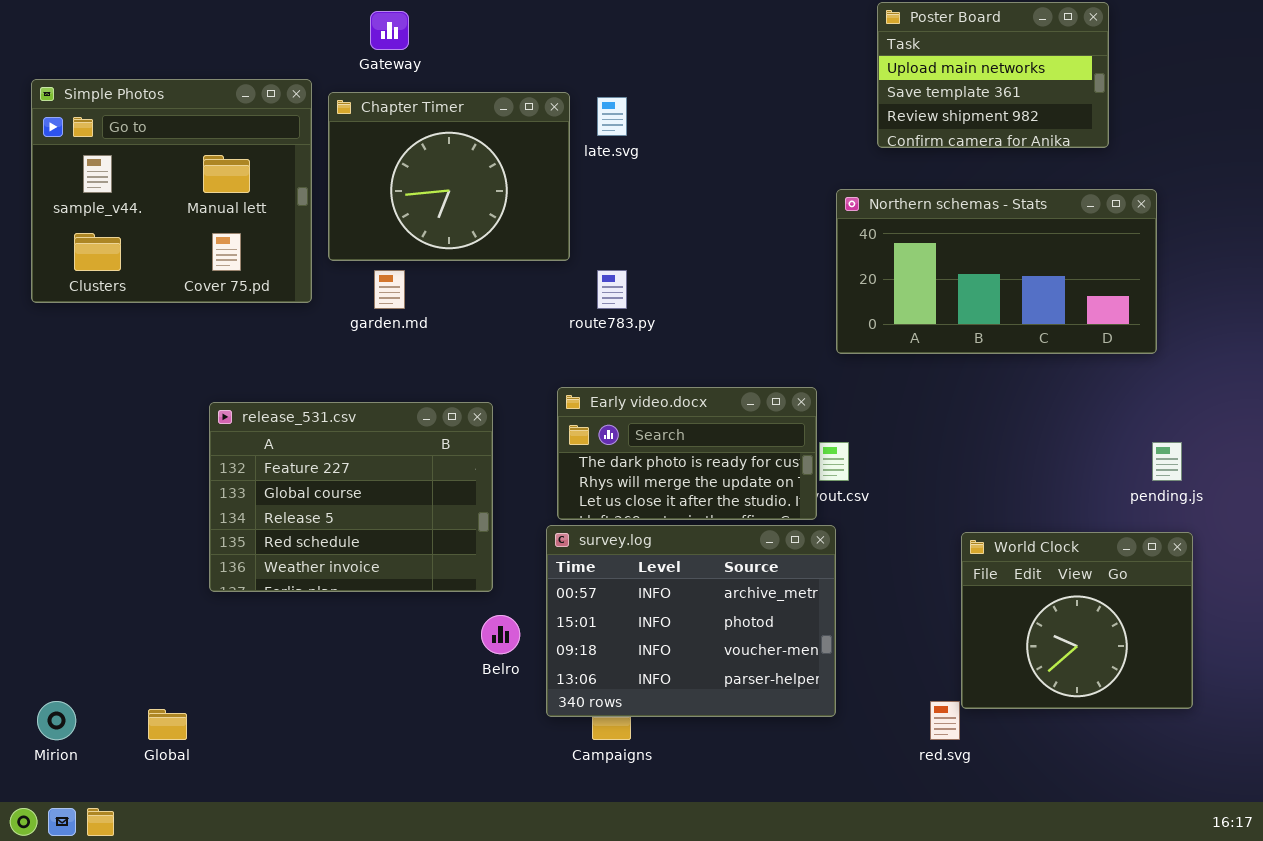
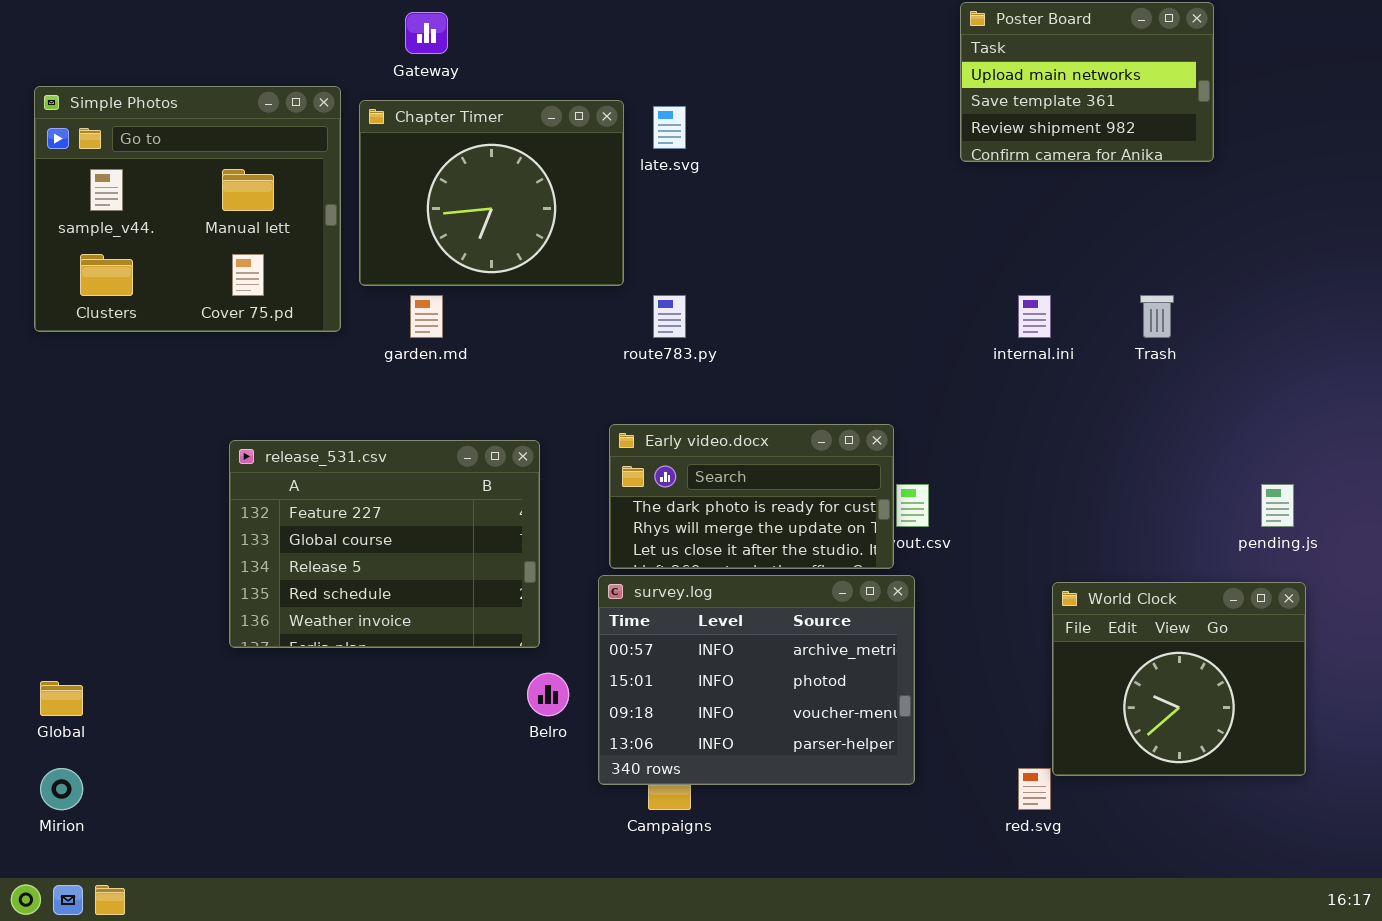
Northern schemas - Stats: [836,189,1157,354] -> none, closed
Global: [148,709,187,740] -> [40,681,83,716], moved

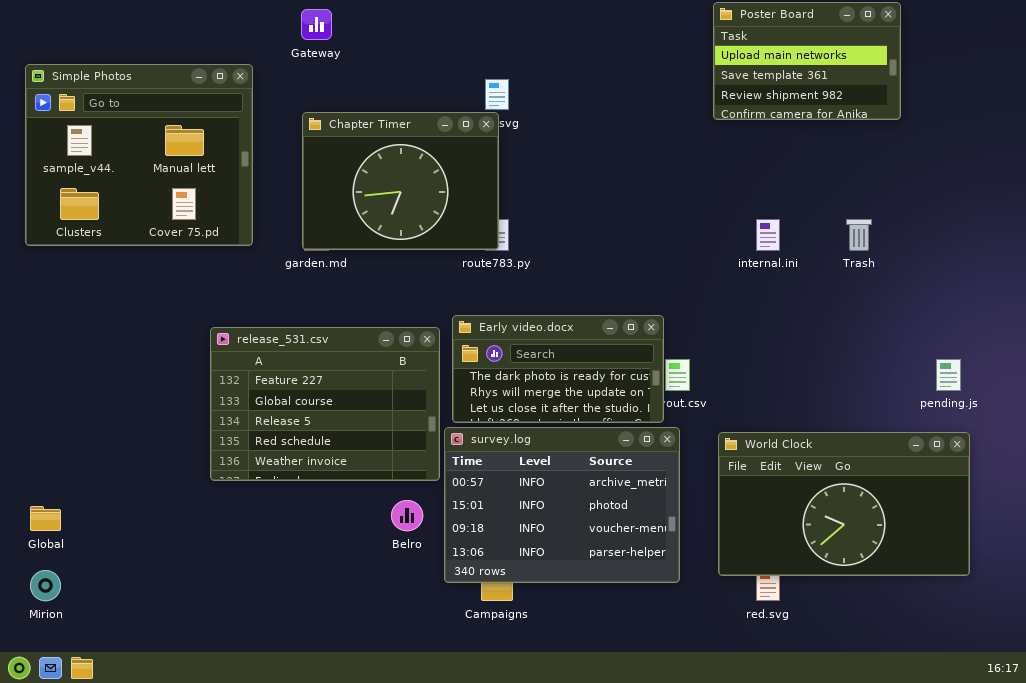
Chapter Timer: [359,100,624,286] -> [302,112,499,250], moved
release_531.csv: [229,440,540,648] -> [210,327,440,481], moved
World Clock: [1052,582,1306,776] -> [718,432,970,576], resized

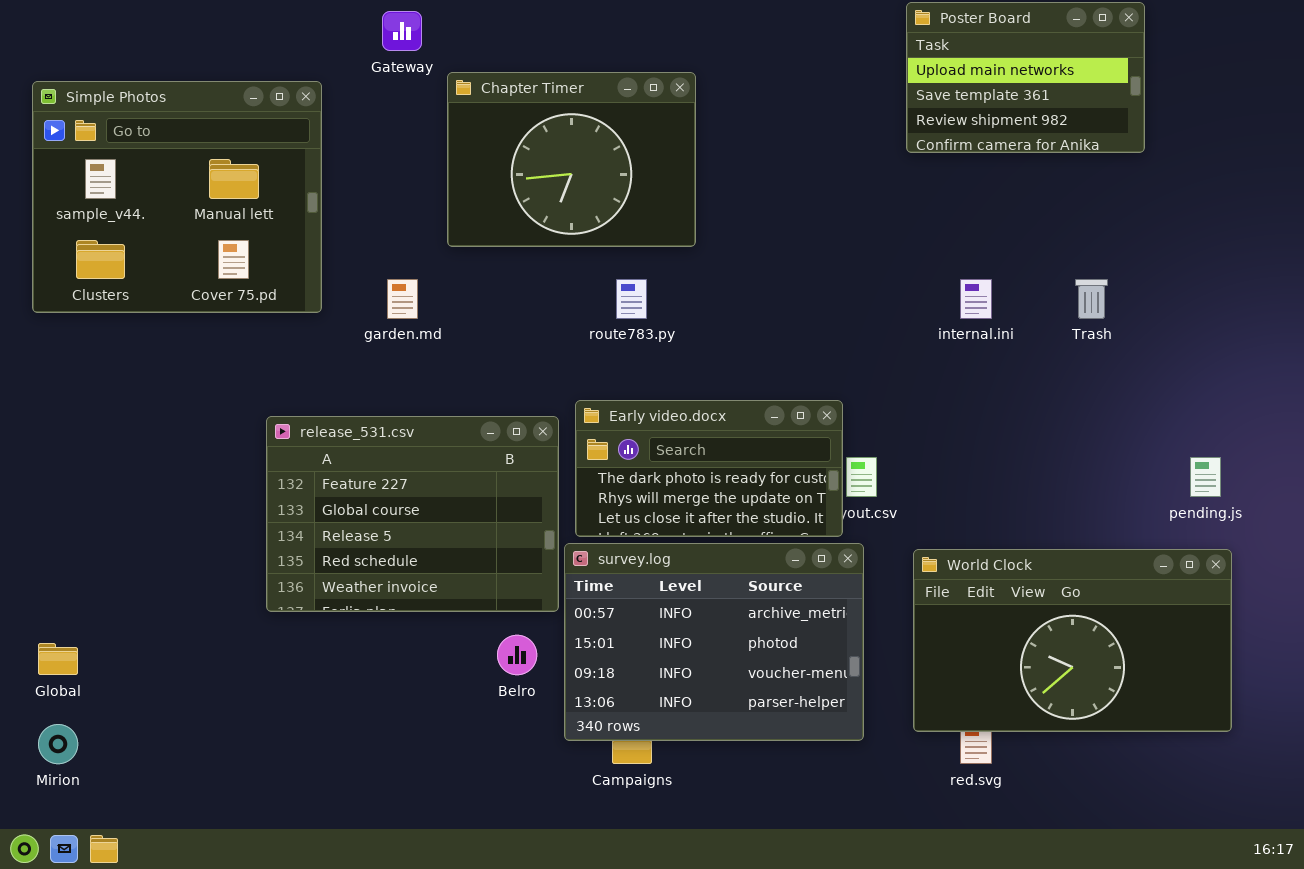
Chapter Timer: [302,112,499,250] -> [447,72,696,247], moved

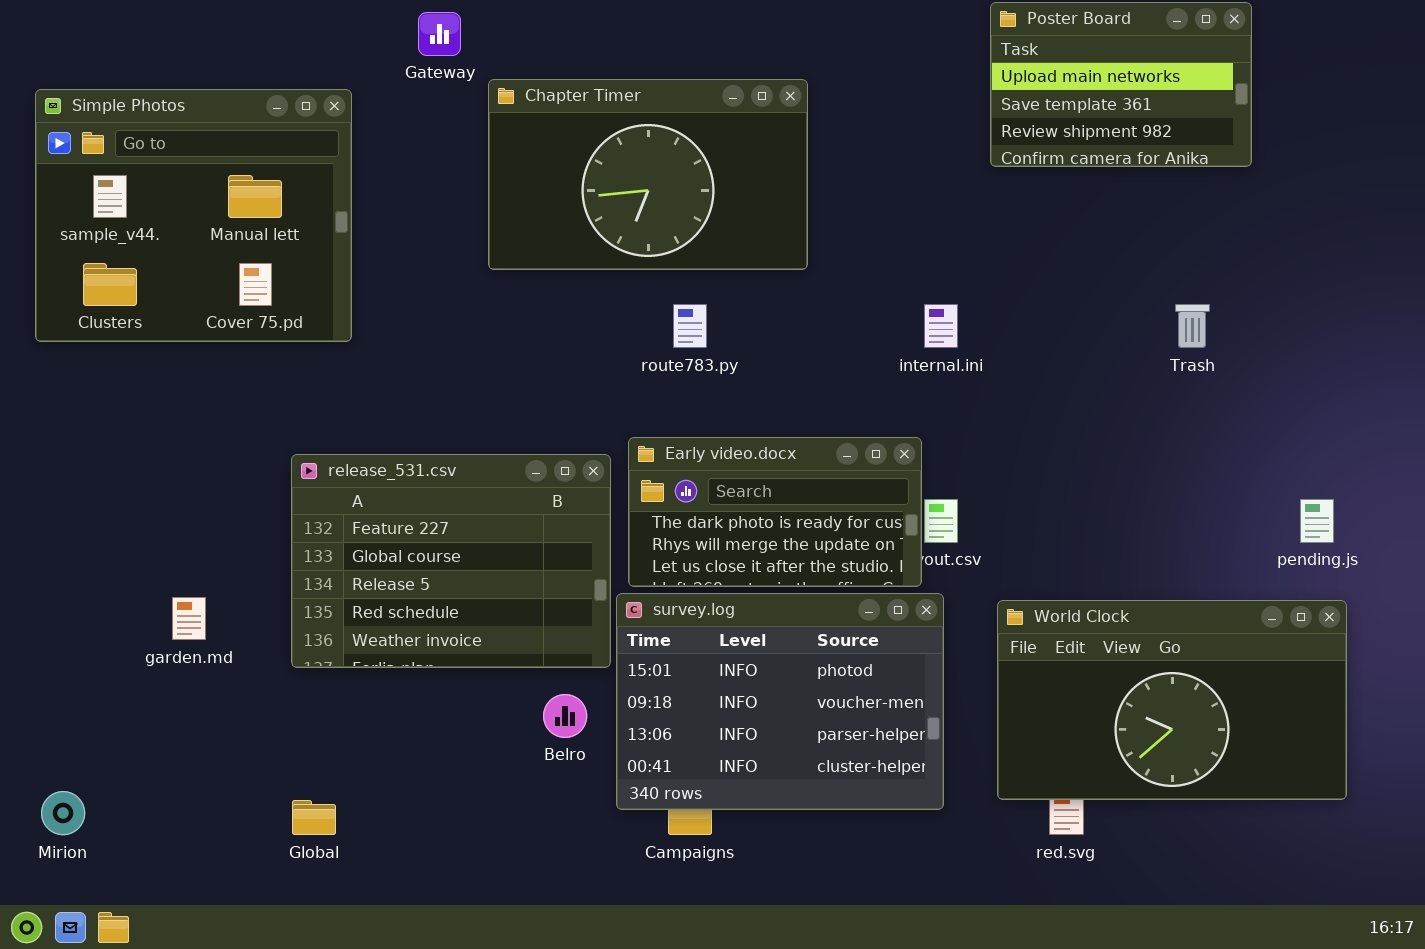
Chapter Timer: [447,72,696,247] -> [488,79,808,270], resized
garden.md: [387,279,418,319] -> [172,597,206,640], moved
internal.ini: [960,279,992,319] -> [924,304,958,348], moved
survey.log: [564,543,864,741] -> [616,593,944,810], scrolled down 1 row
Global: [38,643,78,675] -> [292,800,336,835], moved

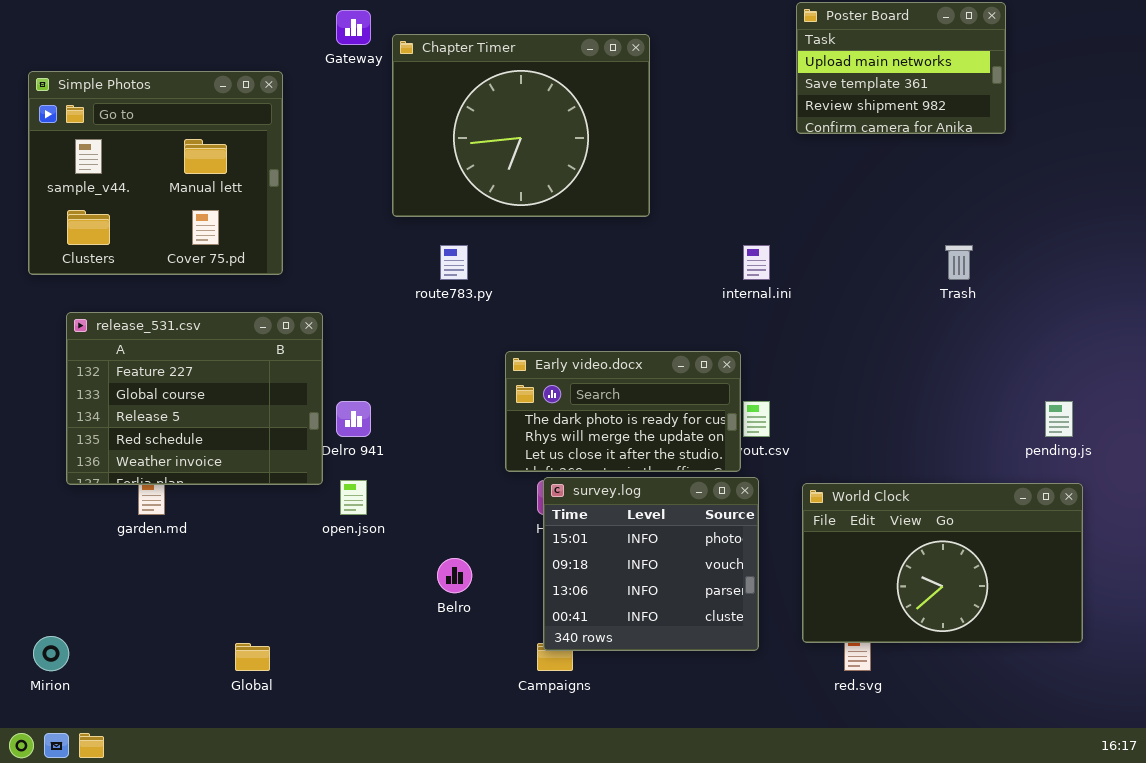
Chapter Timer: [488,79,808,270] -> [392,34,650,217], resized
route783.py: [673,304,707,348] -> [440,245,468,280], moved
release_531.csv: [291,454,611,668] -> [66,312,323,485], moved
survey.log: [616,593,944,810] -> [543,477,759,651], resized

